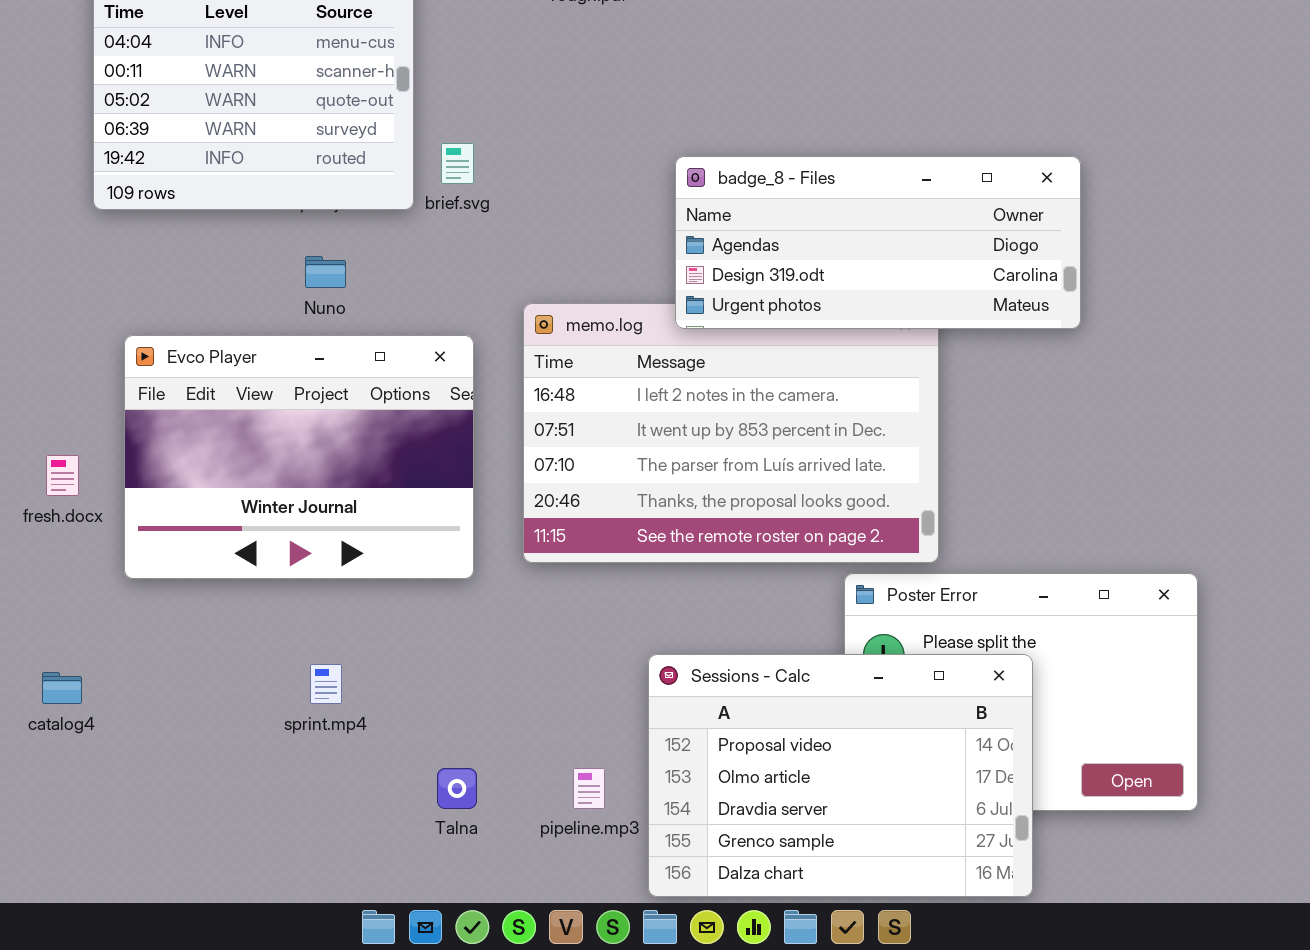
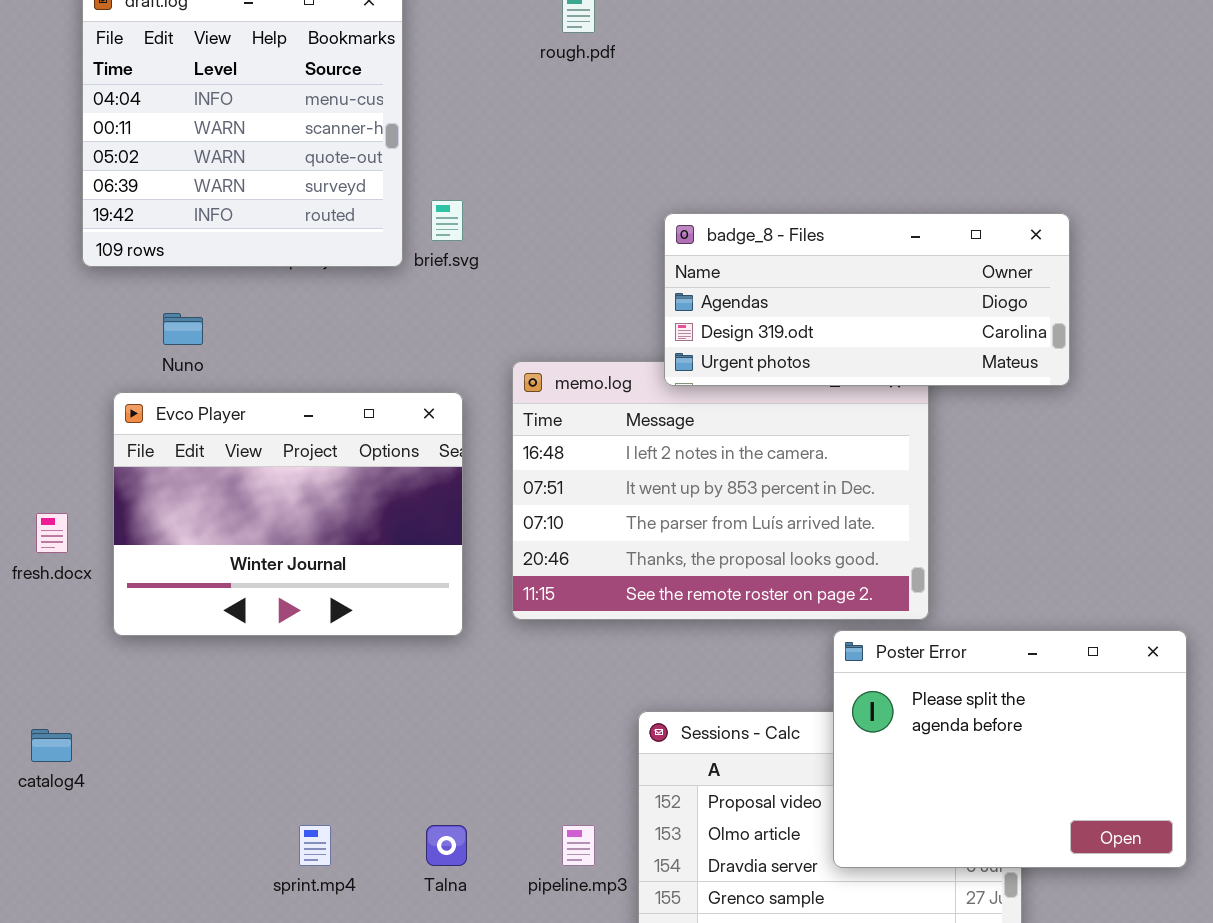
Nuno: [305,256,346,288] -> [163,313,203,345], moved
Poster Error: [844,573,1198,811] -> [833,630,1187,868], raised
sprint.mp4: [310,664,342,704] -> [299,825,331,866], moved

